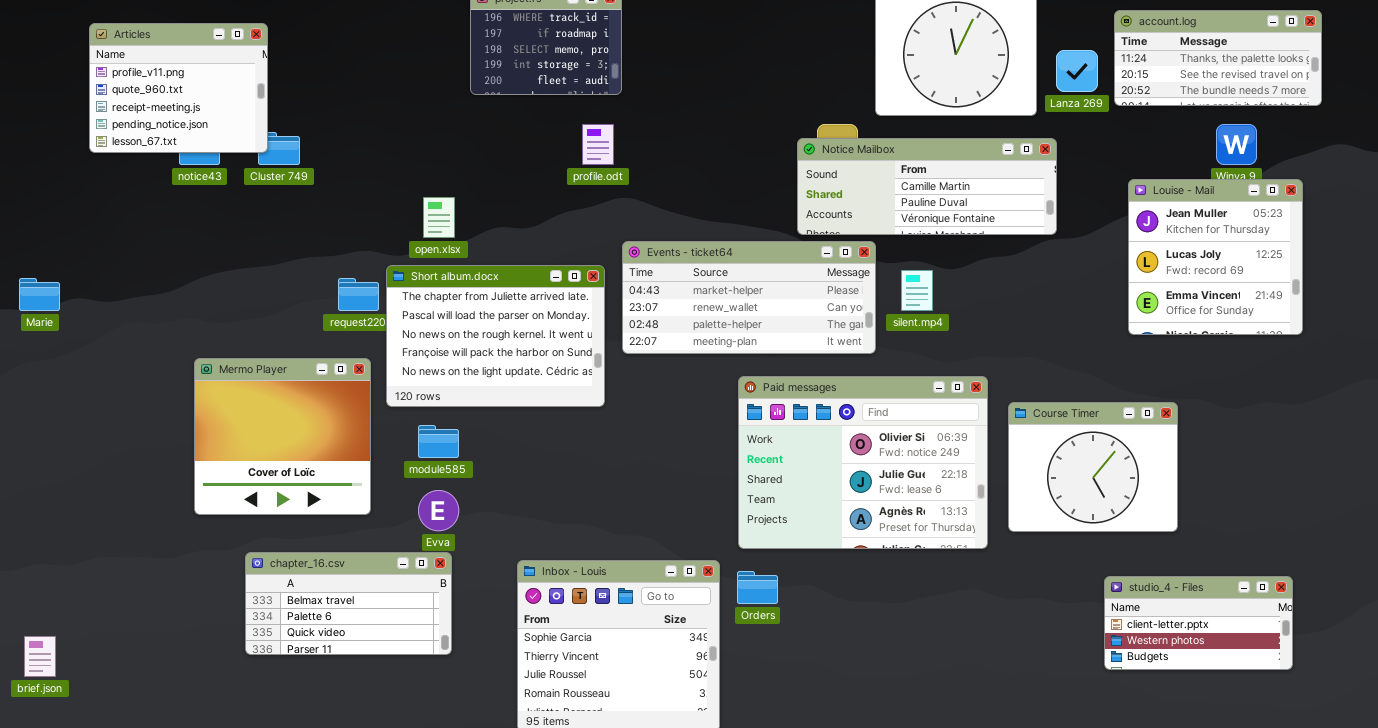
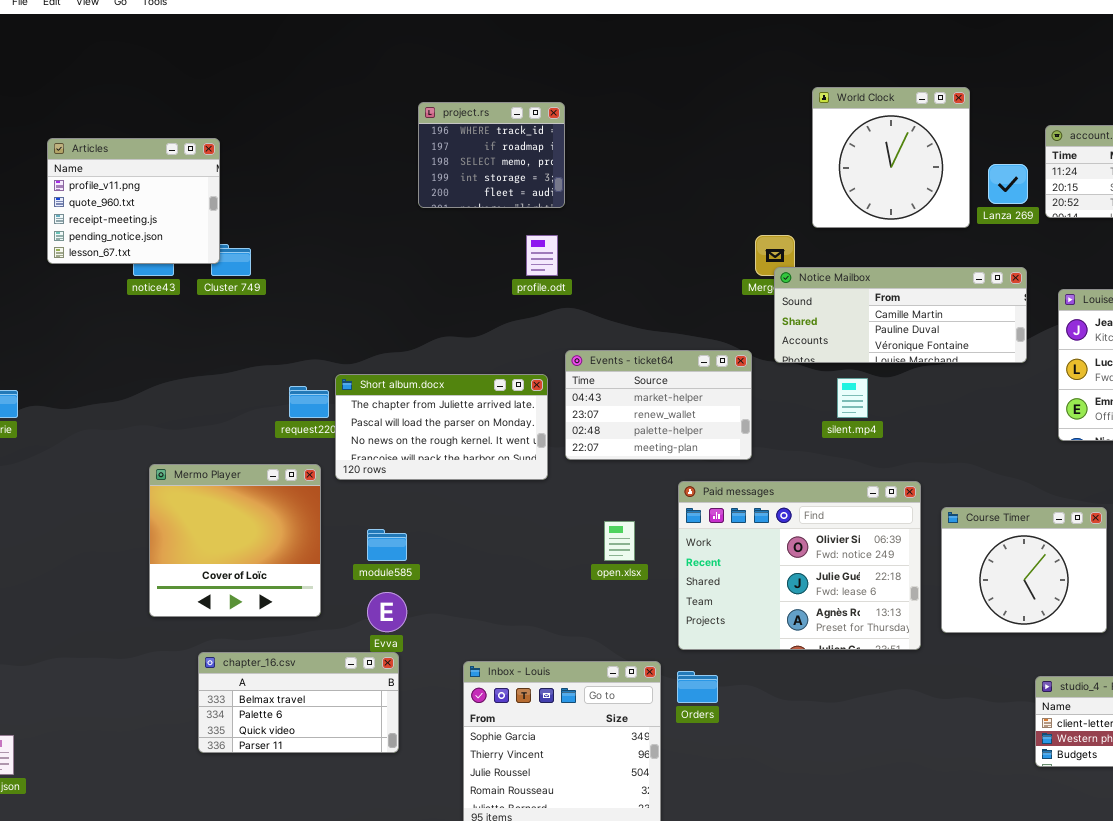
Notice Mailbox: [797,138,1057,235] -> [774,267,1027,363], moved
open.xlsx: [423,197,455,238] -> [604,521,635,561], moved
Events - ticket64: [622,241,876,354] -> [565,350,752,460], resized
Short album.docx: [386,265,605,407] -> [335,374,548,480], resized

